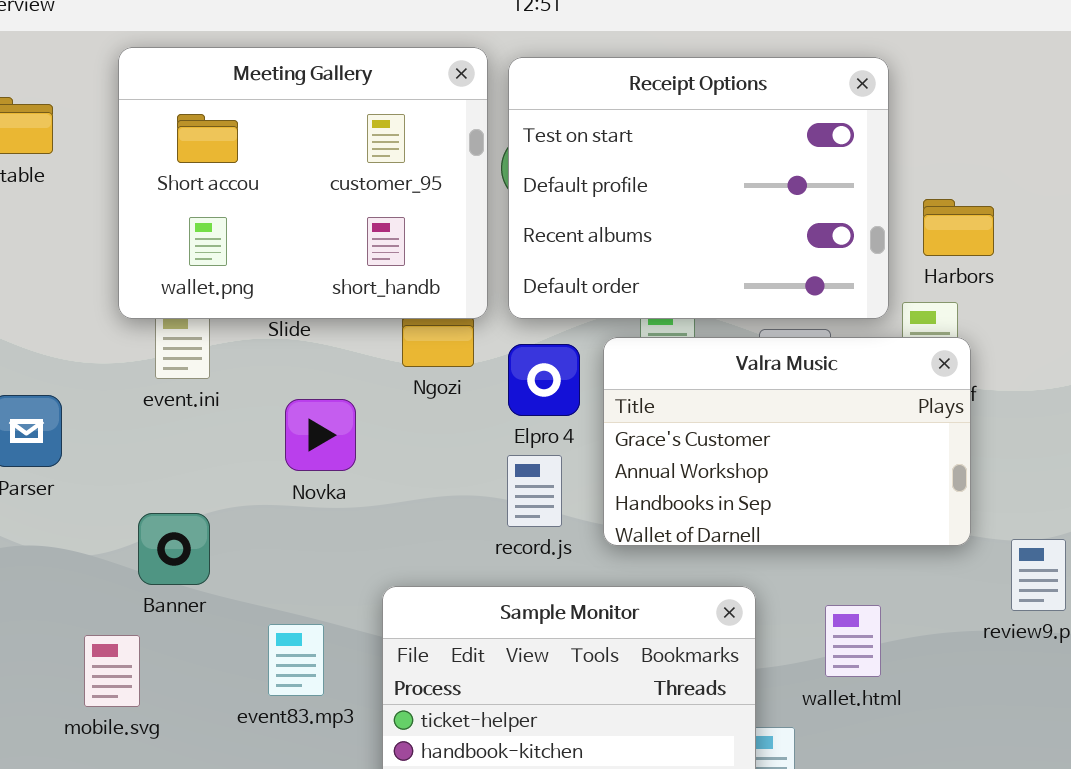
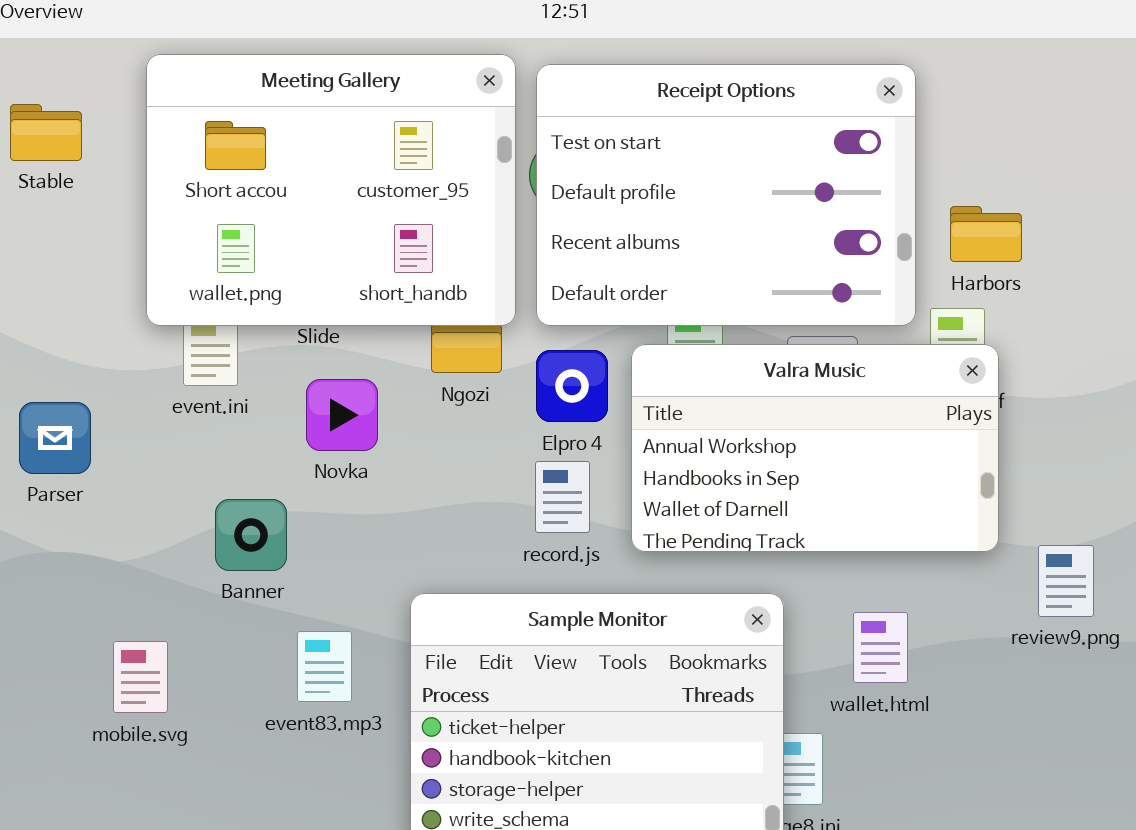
Valra Music: [603,337,971,546] -> [631,344,999,552], scrolled down 1 row
Novka: [285,399,356,471] -> [306,379,378,451], moved
Banner: [138,513,210,585] -> [215,499,287,571], moved

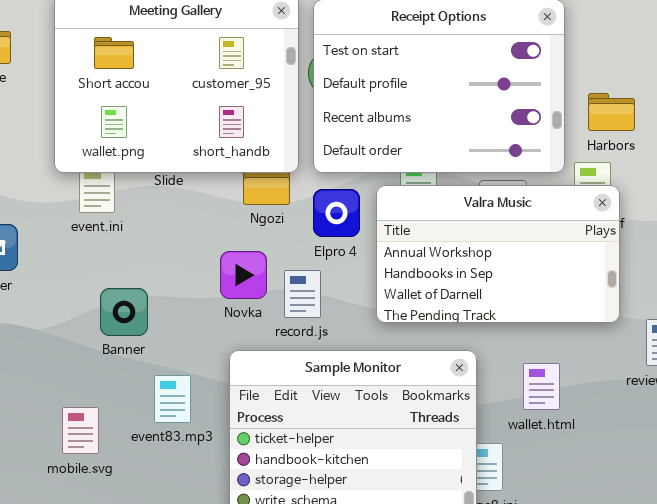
Novka: [306,379,378,451] -> [220,251,267,299], moved
record.js: [535,461,590,533] -> [284,270,321,318], moved
mobile.svg: [113,641,168,713] -> [62,407,99,454], moved

